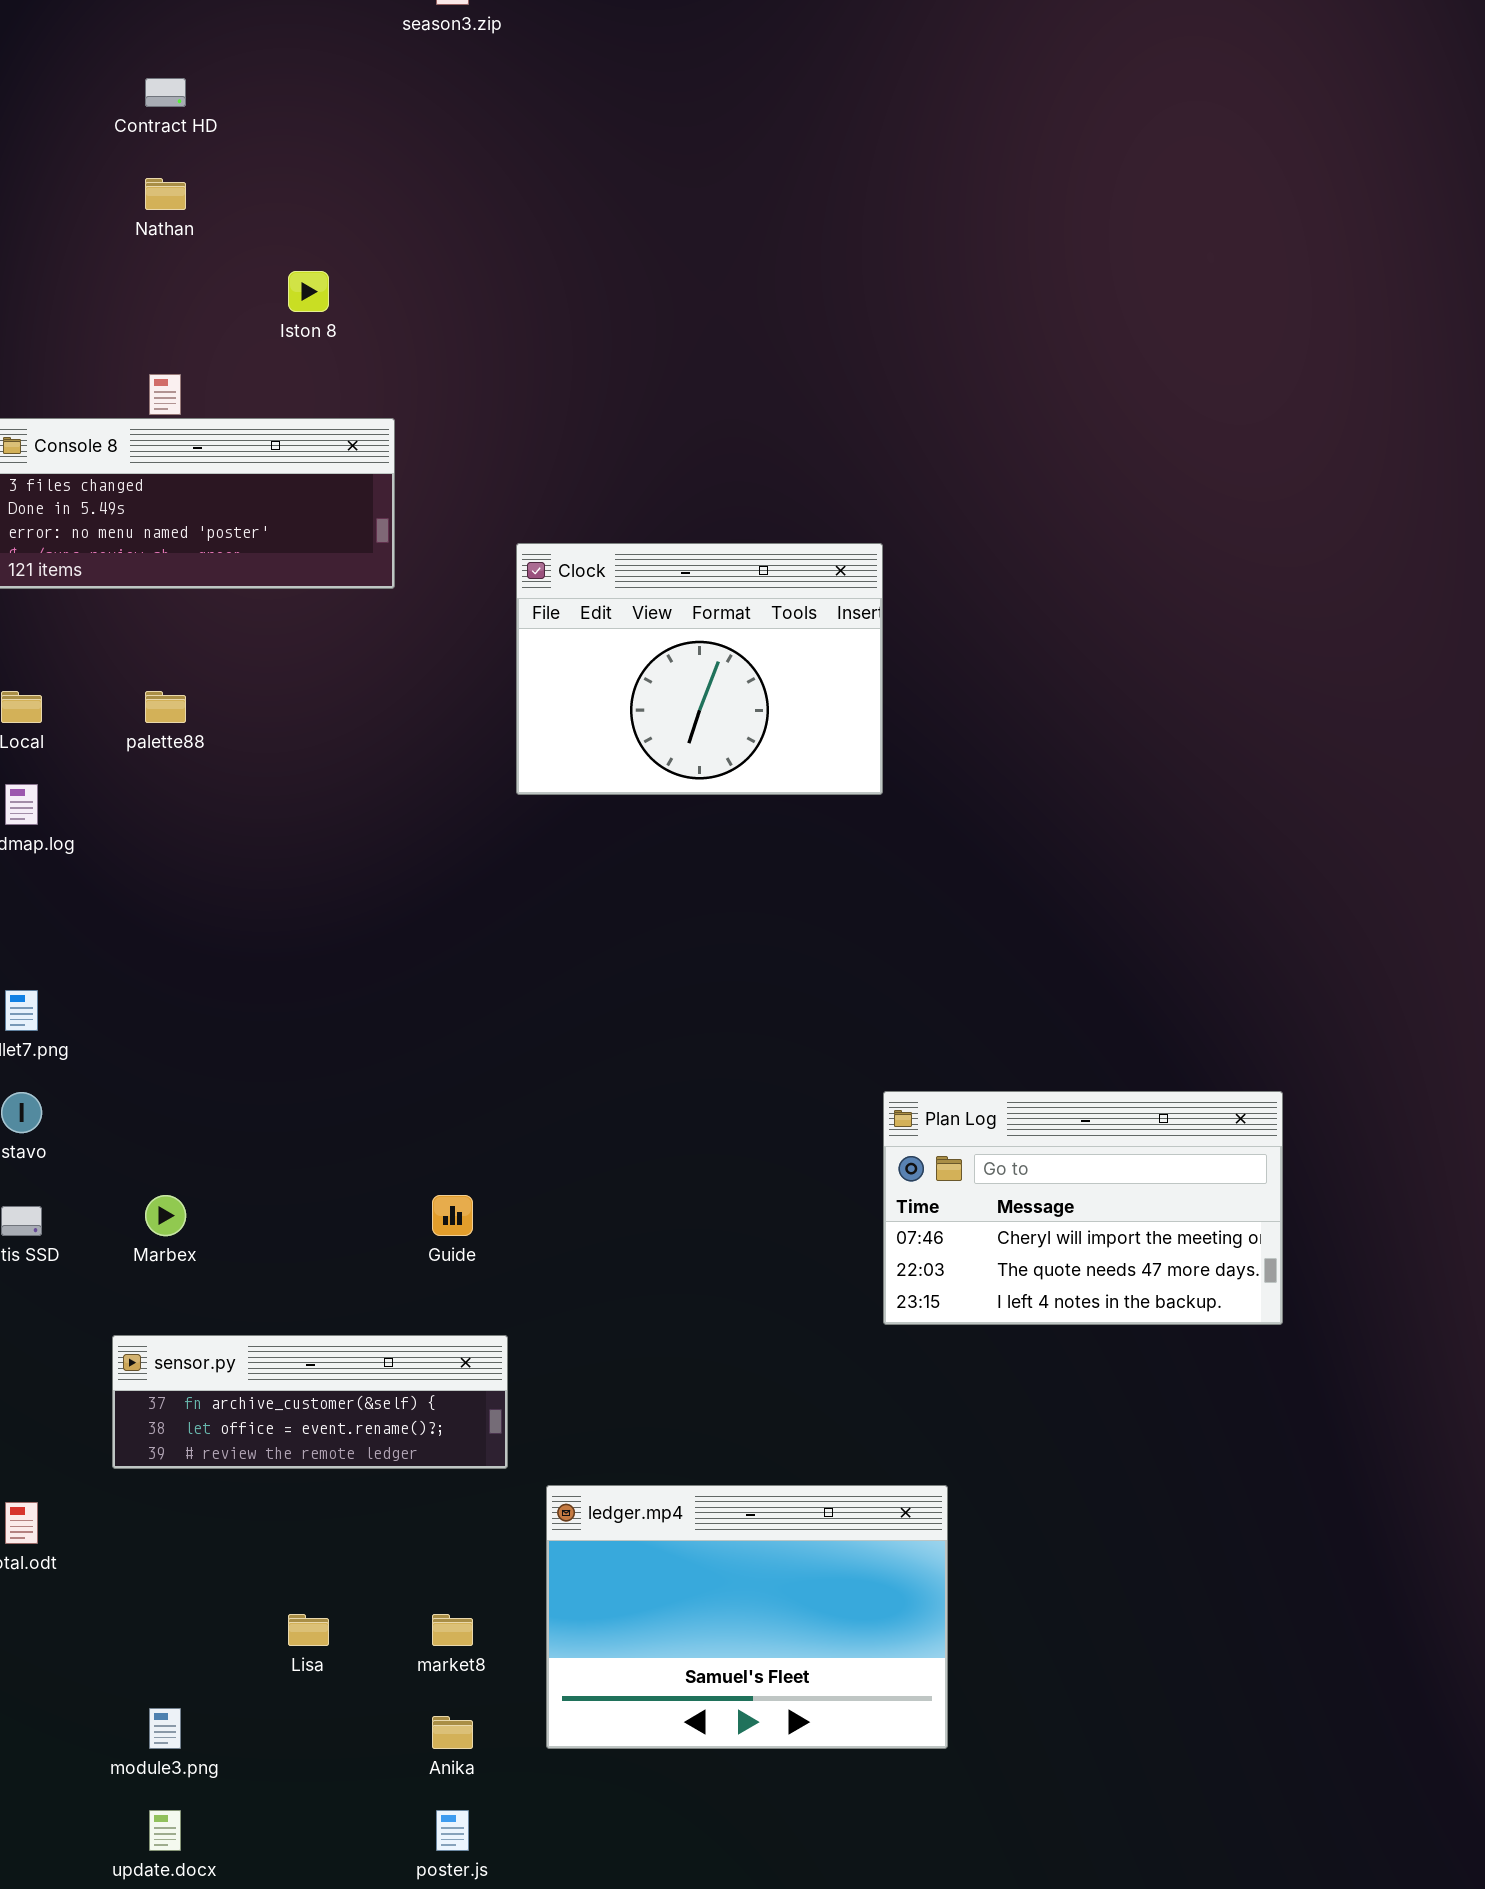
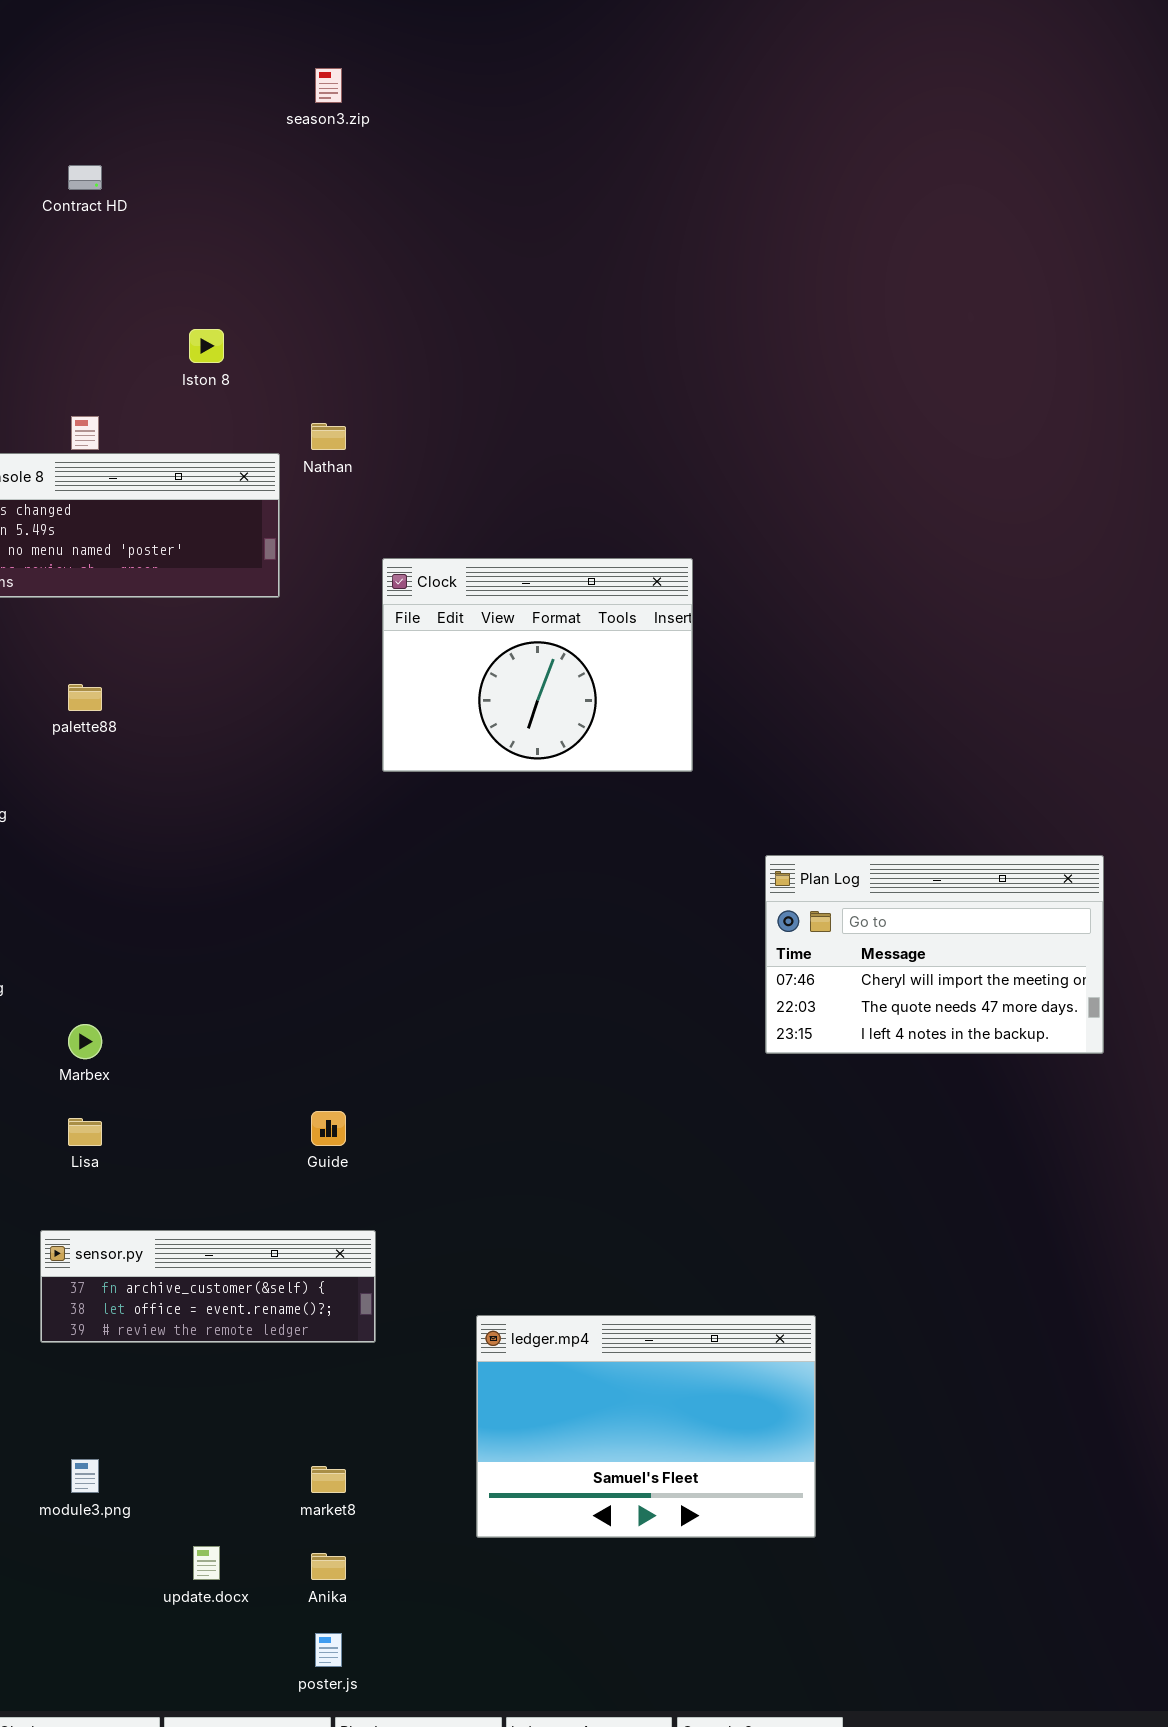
Nathan: [145,178,186,210] -> [311,423,346,450], moved
Plan Log: [883,1091,1283,1325] -> [765,855,1104,1054], moved
Marbex: [145,1195,186,1236] -> [68,1024,102,1059], moved
ledger.mp4: [546,1485,948,1749] -> [476,1315,816,1538], moved
Lisa: [288,1614,329,1646] -> [68,1118,102,1146], moved
module3.png: [149,1708,181,1749] -> [71,1459,99,1493], moved
update.docx: [149,1810,181,1851] -> [193,1546,220,1580], moved

